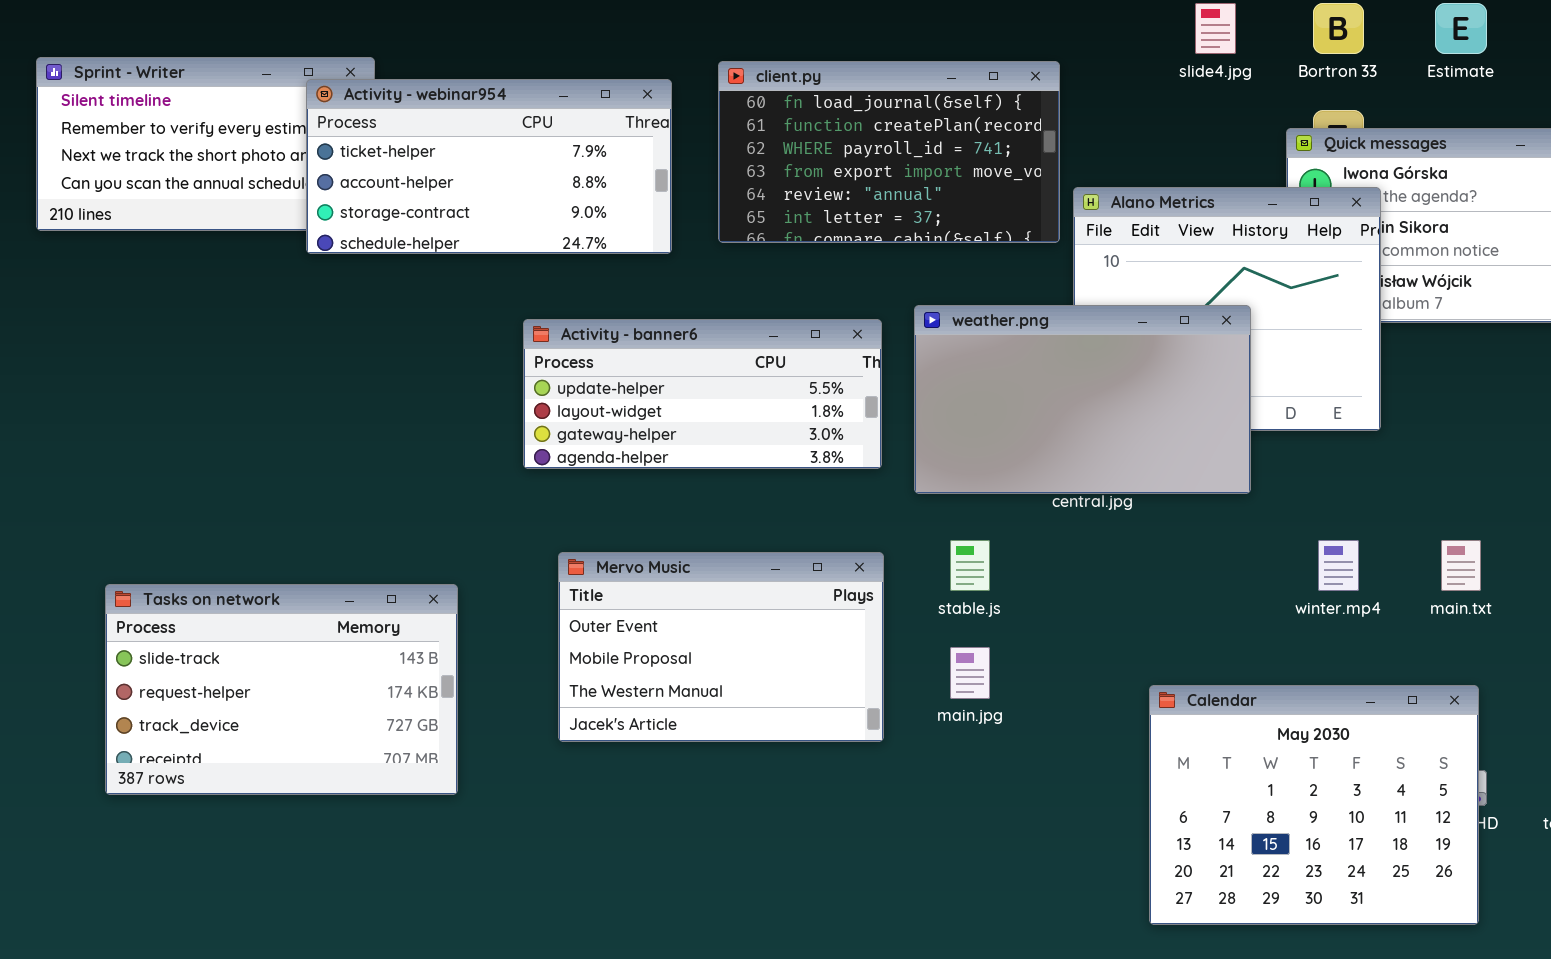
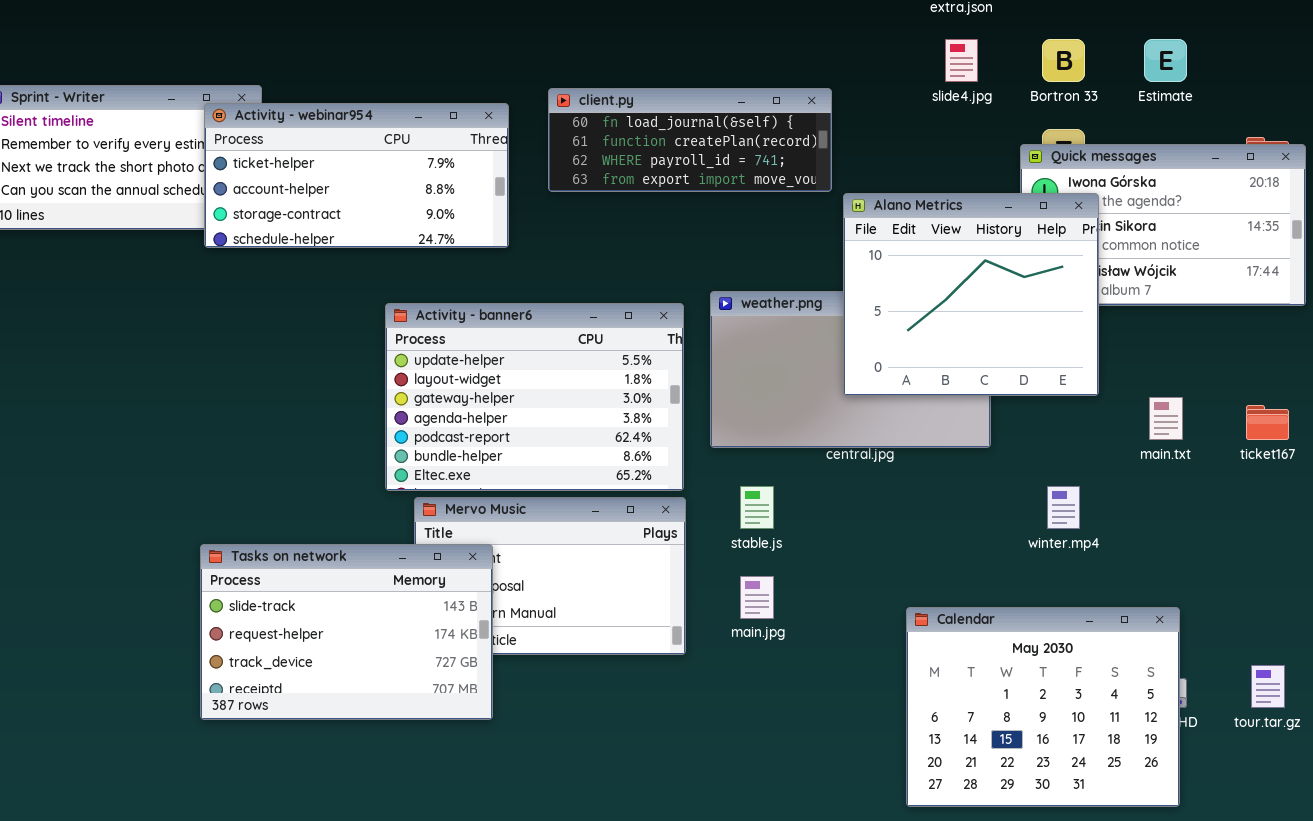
client.py: [718,61,1060,243] -> [548,88,832,192], resized
Alano Metrics: [1073,187,1381,431] -> [843,193,1099,396], raised
Activity - banner6: [523,319,882,469] -> [385,303,684,491], resized
main.txt: [1441,540,1481,591] -> [1149,397,1183,440], moved
Tasks on network: [105,584,458,795] -> [200,544,493,720], moved

